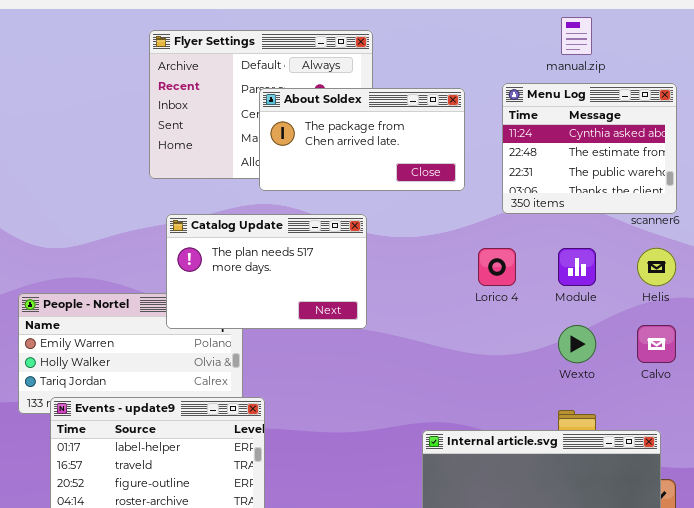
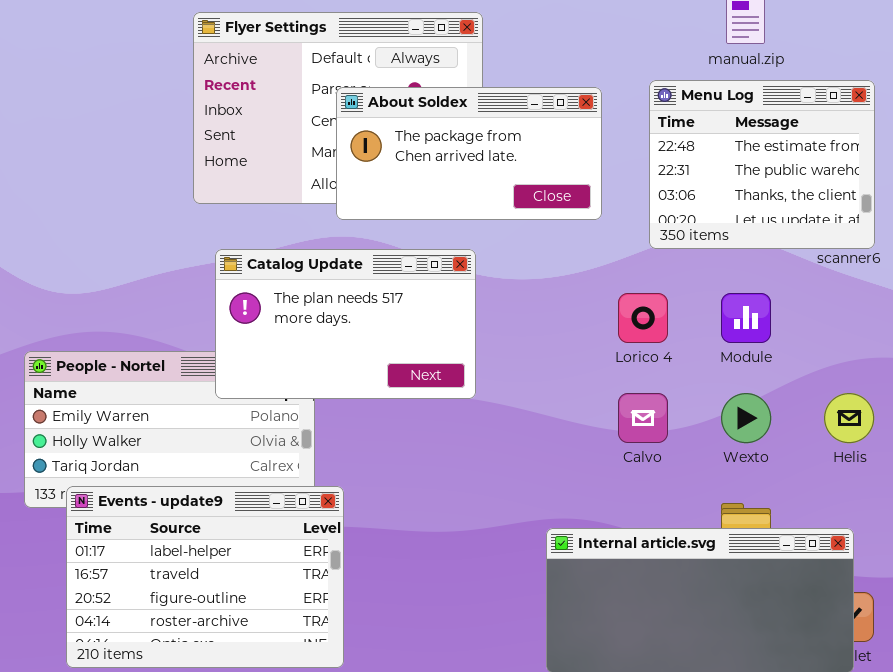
Menu Log: [502,83,677,214] -> [649,80,875,249], scrolled down 1 row
Helis: [637,248,676,286] -> [824,393,874,443], moved
Calvo: [637,325,676,363] -> [618,393,668,443], moved

